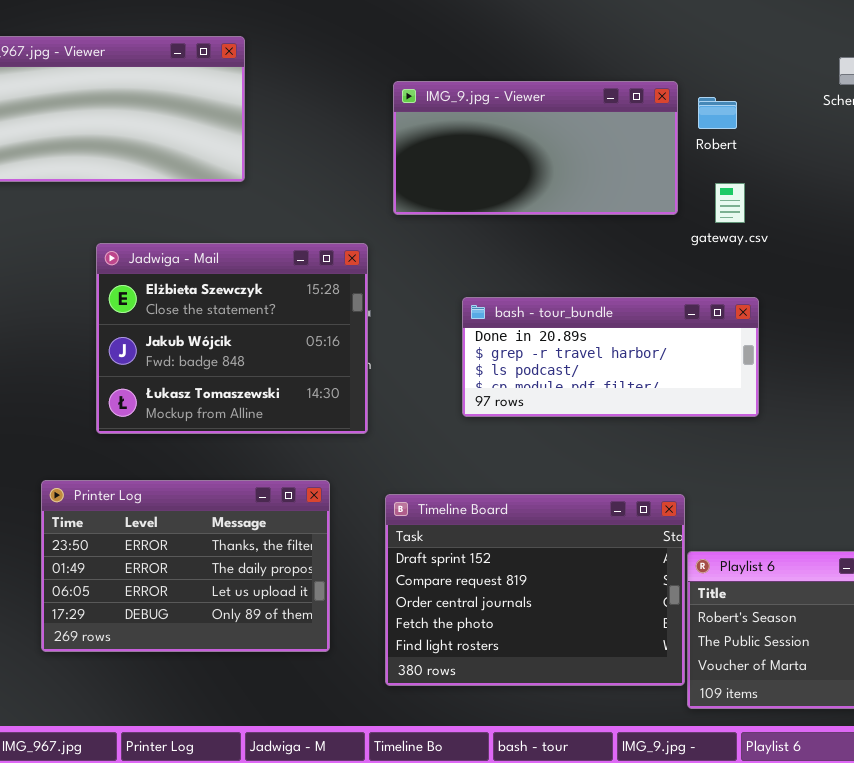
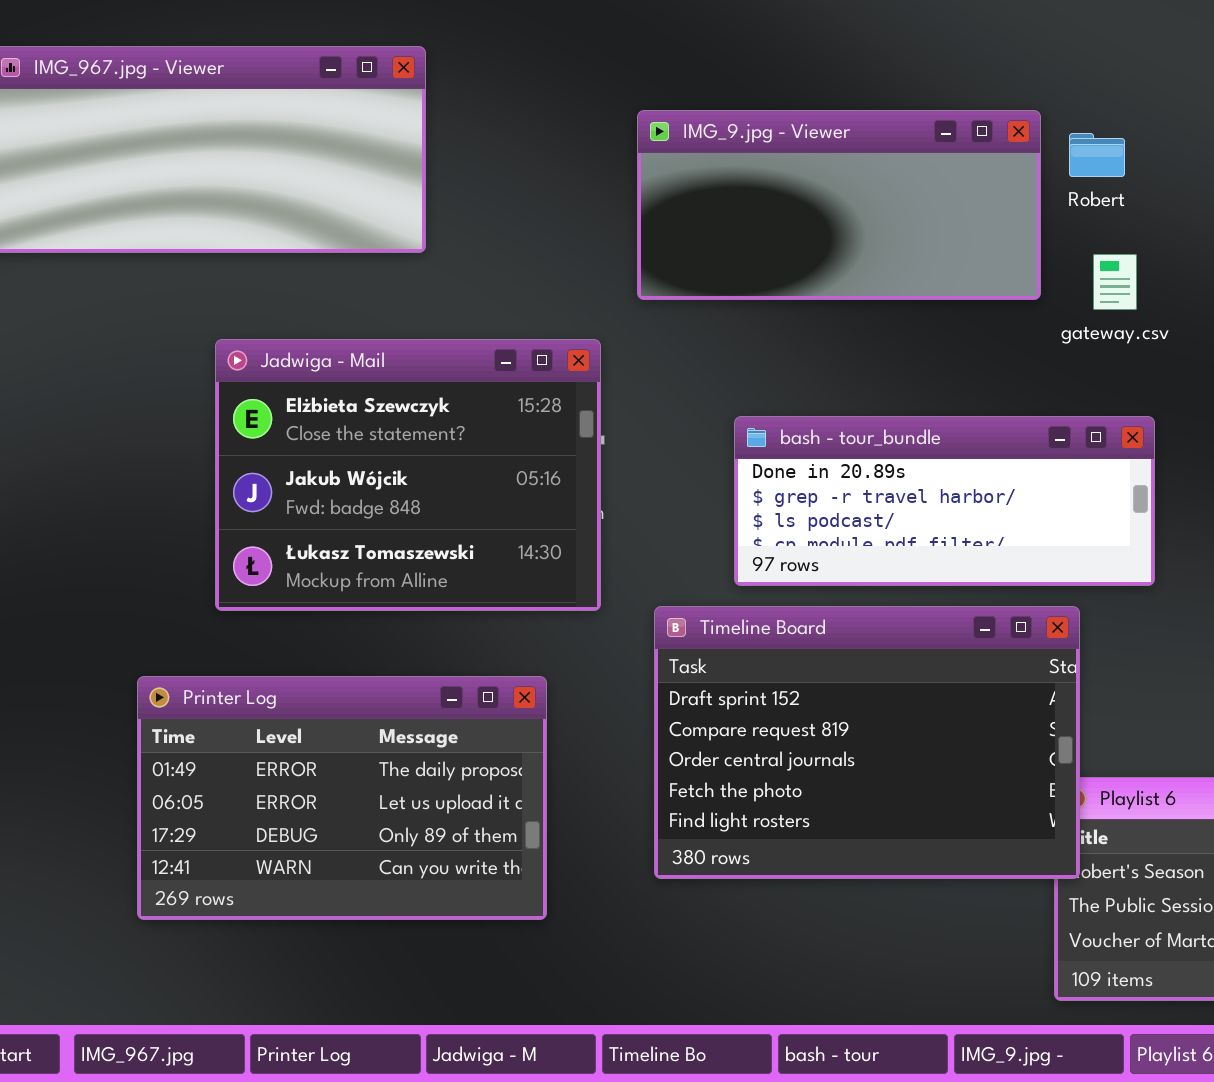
Printer Log: [41,480,330,652] -> [137,676,547,920], scrolled down 1 row
Timeline Board: [385,494,685,686] -> [654,606,1080,879], moved

